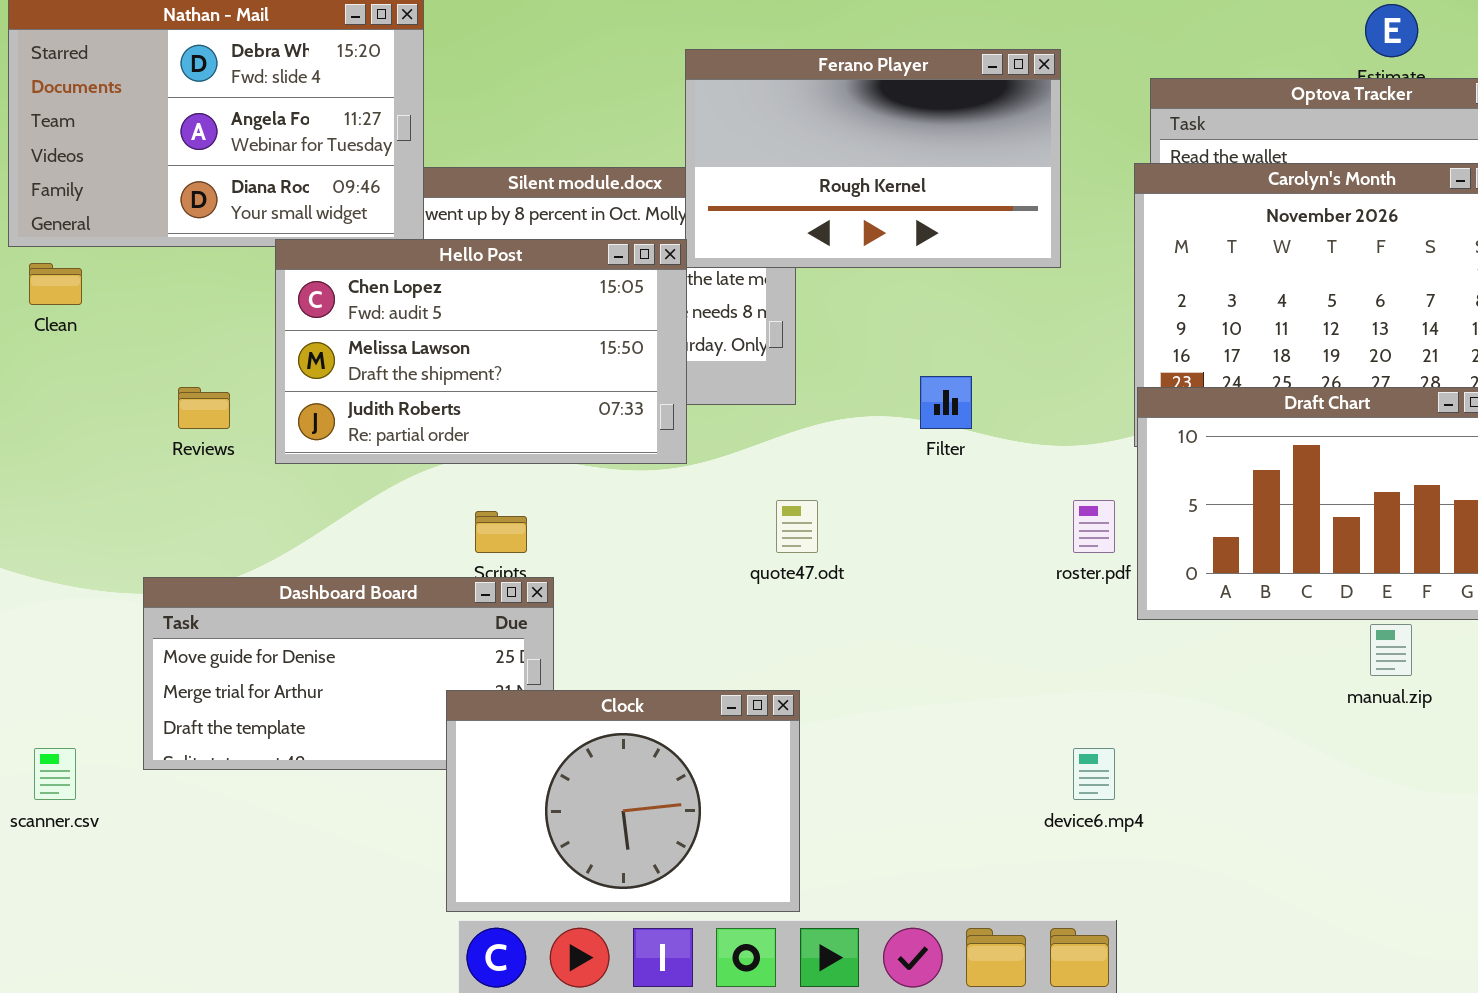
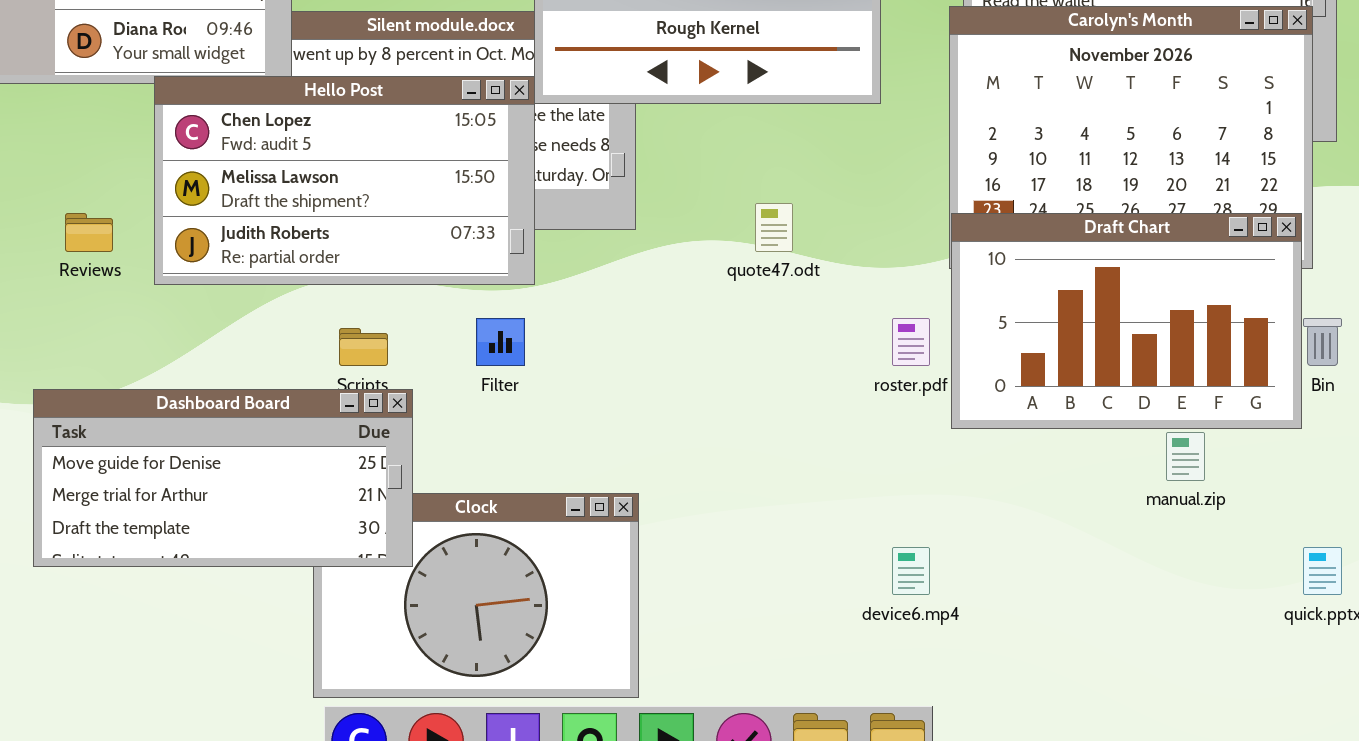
Filter: [920,376,972,429] -> [476,318,525,366], moved
quote47.odt: [776,500,818,553] -> [755,203,793,252], moved
Dashboard Board: [143,577,554,770] -> [33,389,413,567], raised

